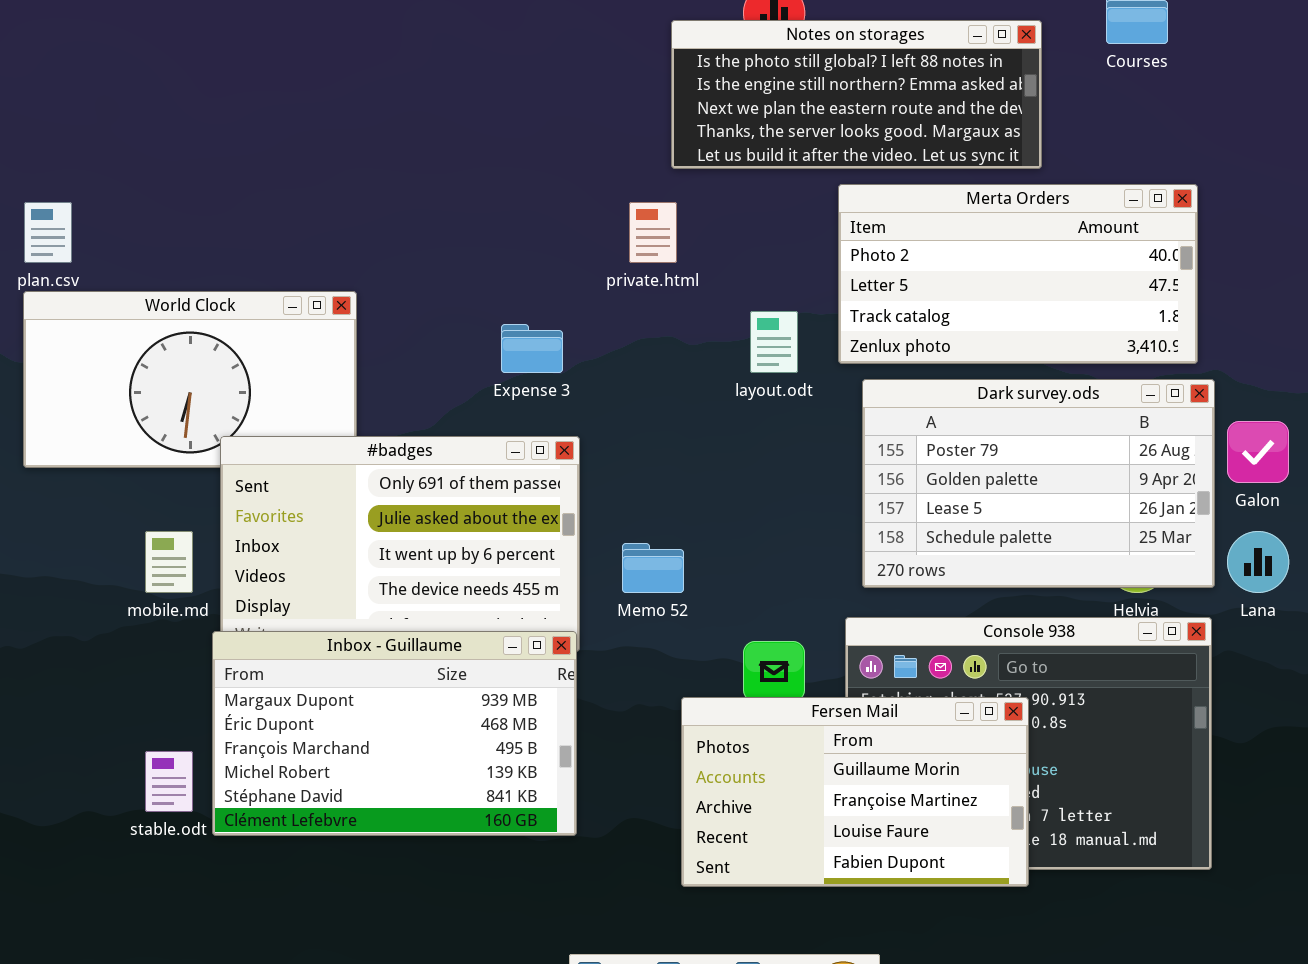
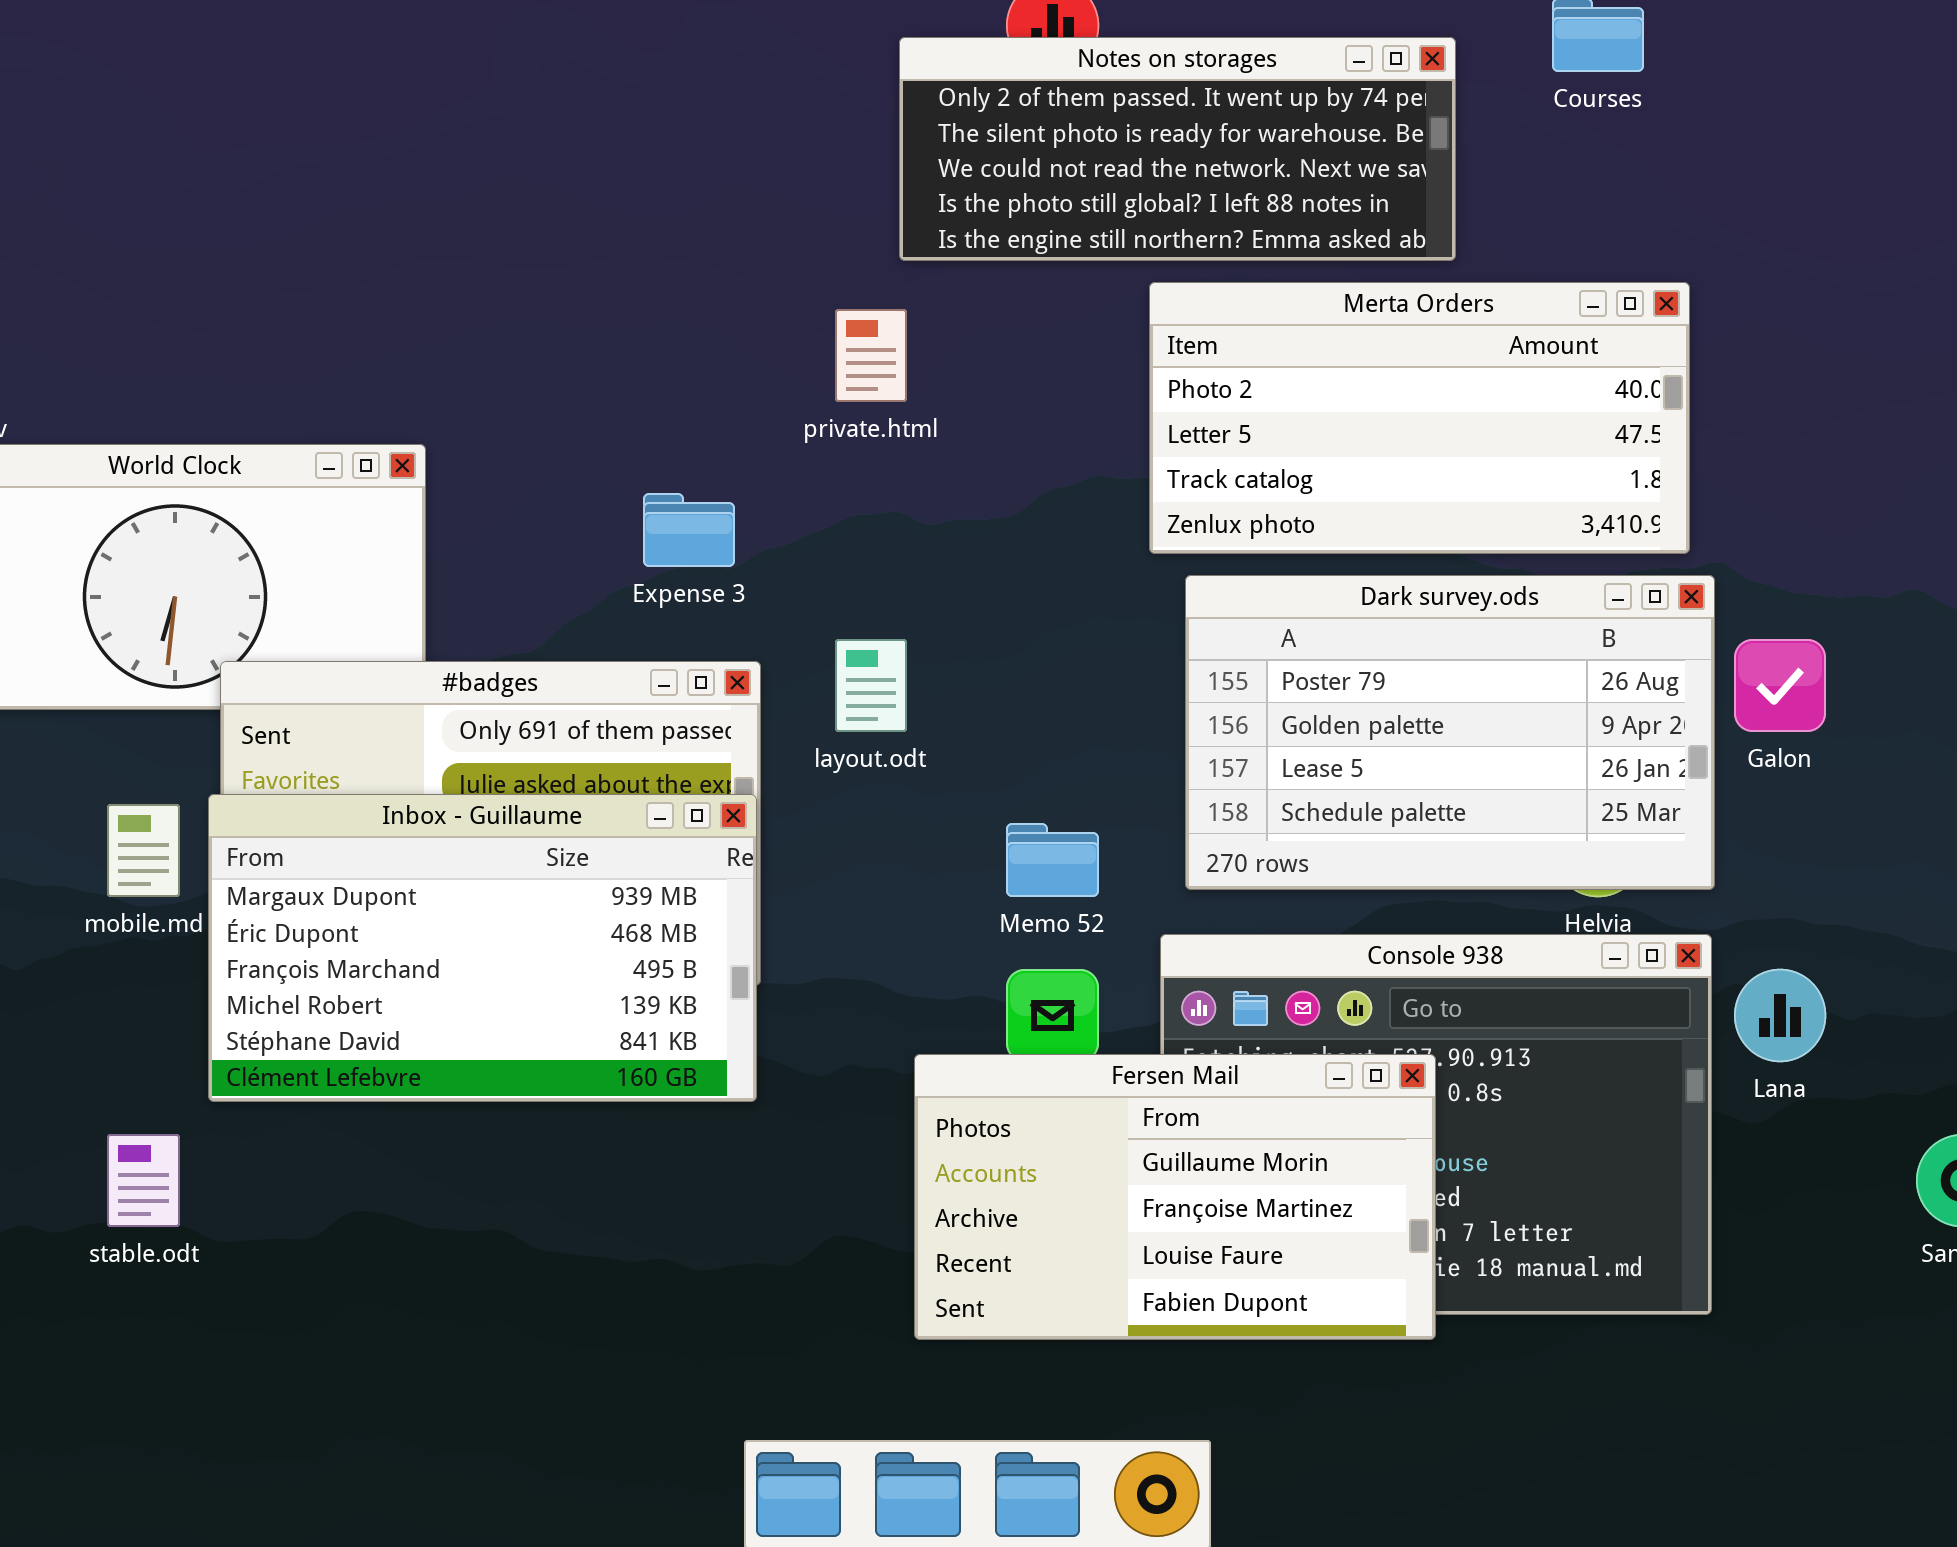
Notes on storages: [671,20,1042,169] -> [899,37,1456,261], scrolled up 3 rows
layout.odt: [750,311,798,373] -> [835,639,907,732], moved
Lana: [1227,531,1289,593] -> [1734,969,1826,1062], moved
Memo 52: [622,543,684,593] -> [1006,823,1099,897], moved
Inbox - Guillaume: [212,631,577,836] -> [208,794,757,1102], moved

